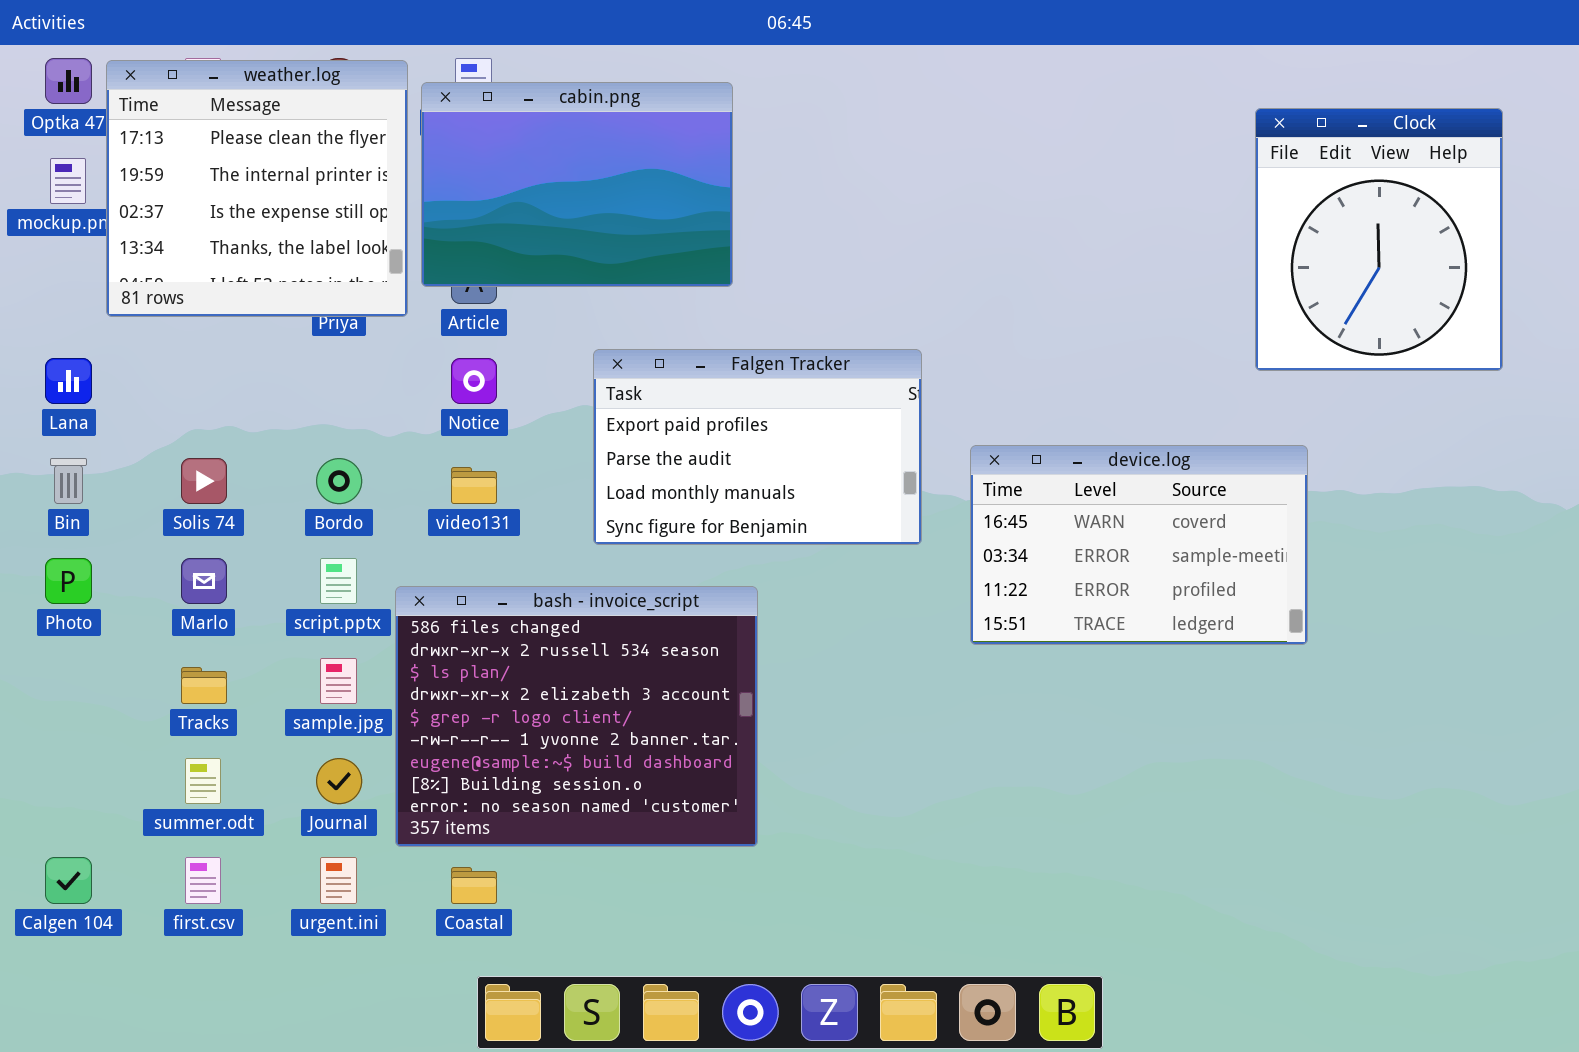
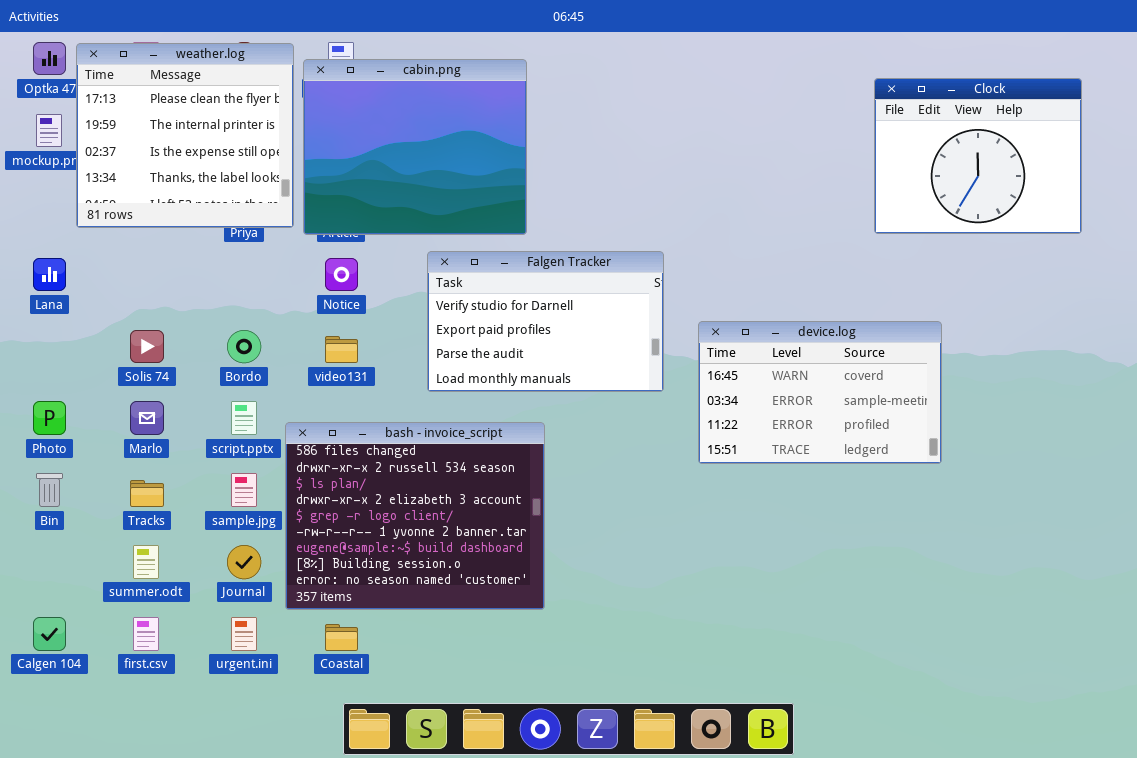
cabin.png: [421,82,733,287] -> [303,59,527,235], resized
Clock: [1255,108,1503,371] -> [874,78,1082,234], resized
Falgen Tracker: [593,349,922,545] -> [427,251,664,392], scrolled up 1 row
Bin: [50,458,87,504] -> [36,473,63,507], moved

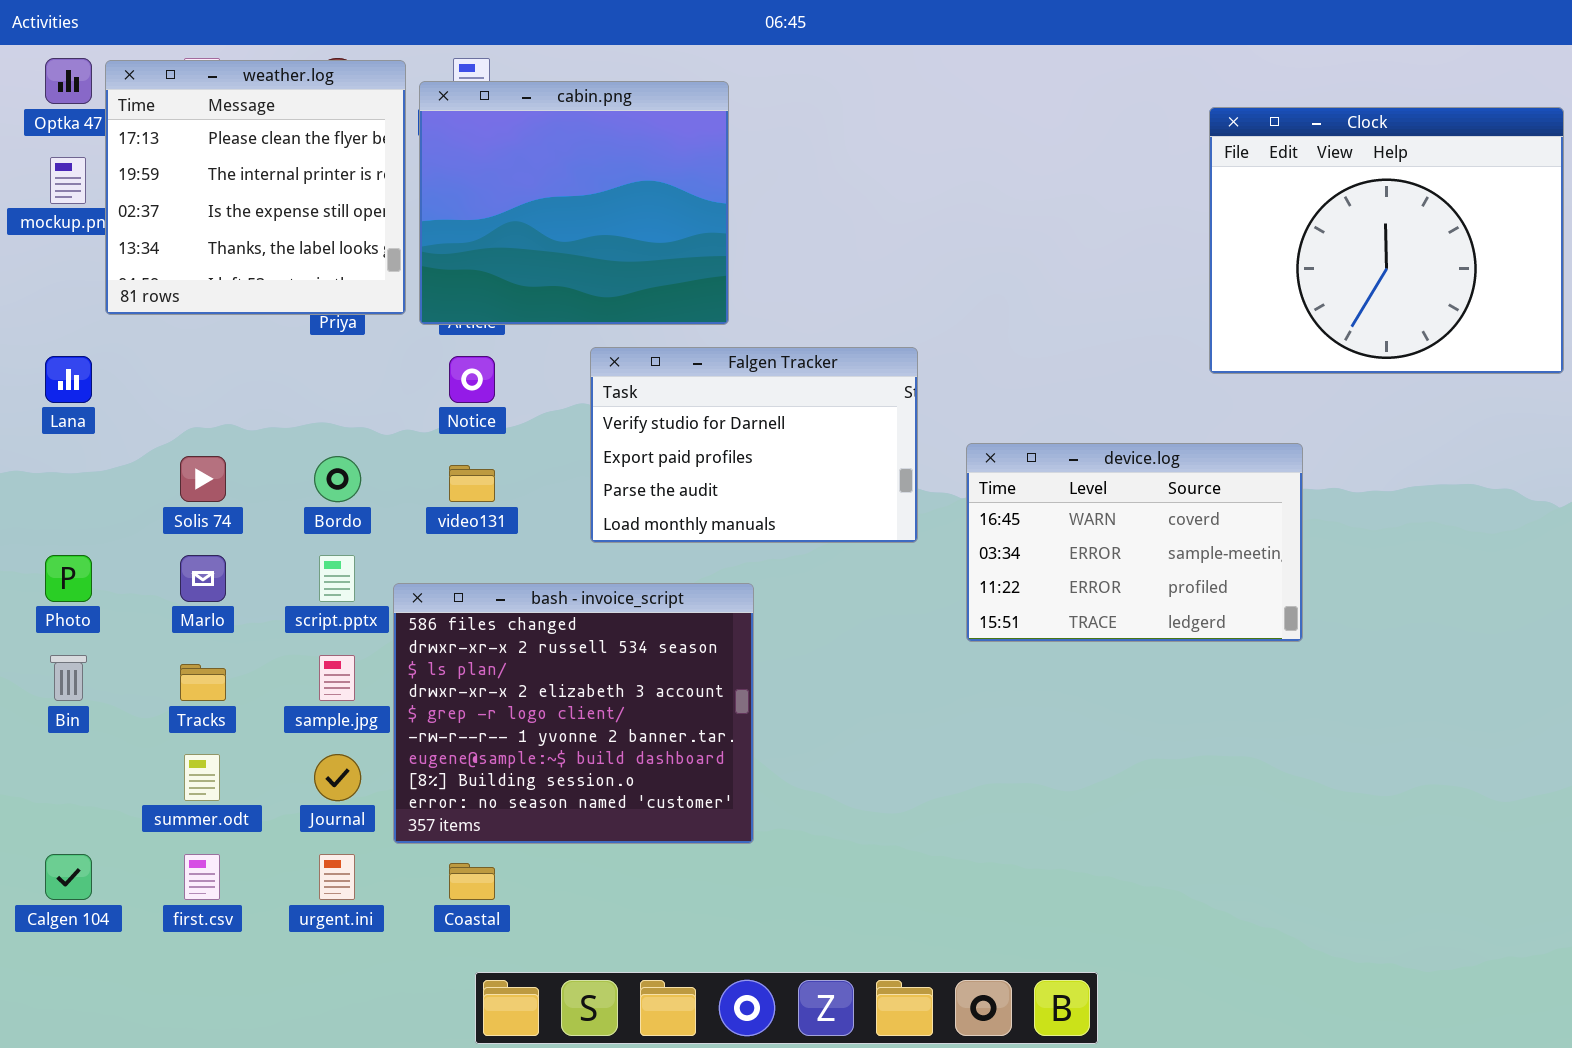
Clock: [874,78,1082,234] -> [1209,107,1564,374], resized

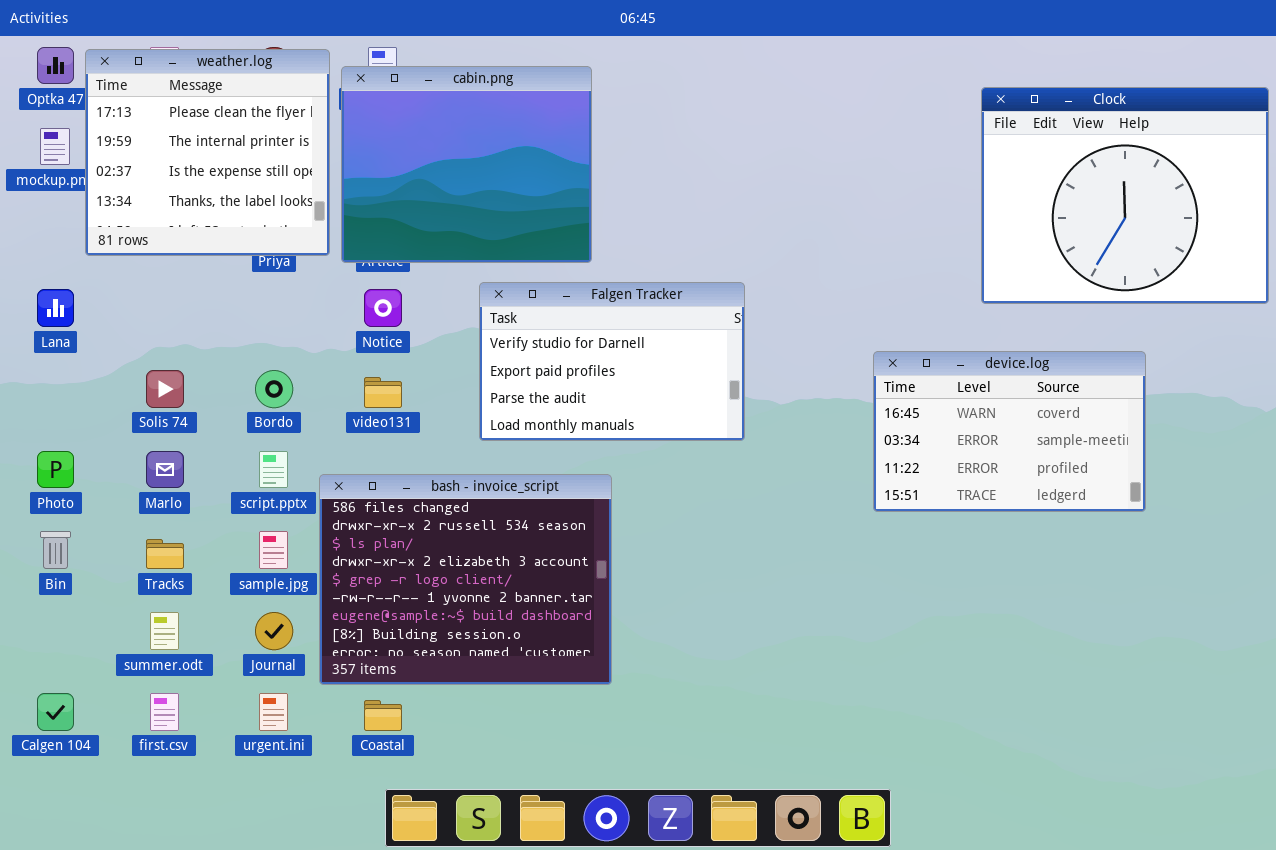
device.log: [966,443,1303,642] -> [873,351,1146,512], moved

